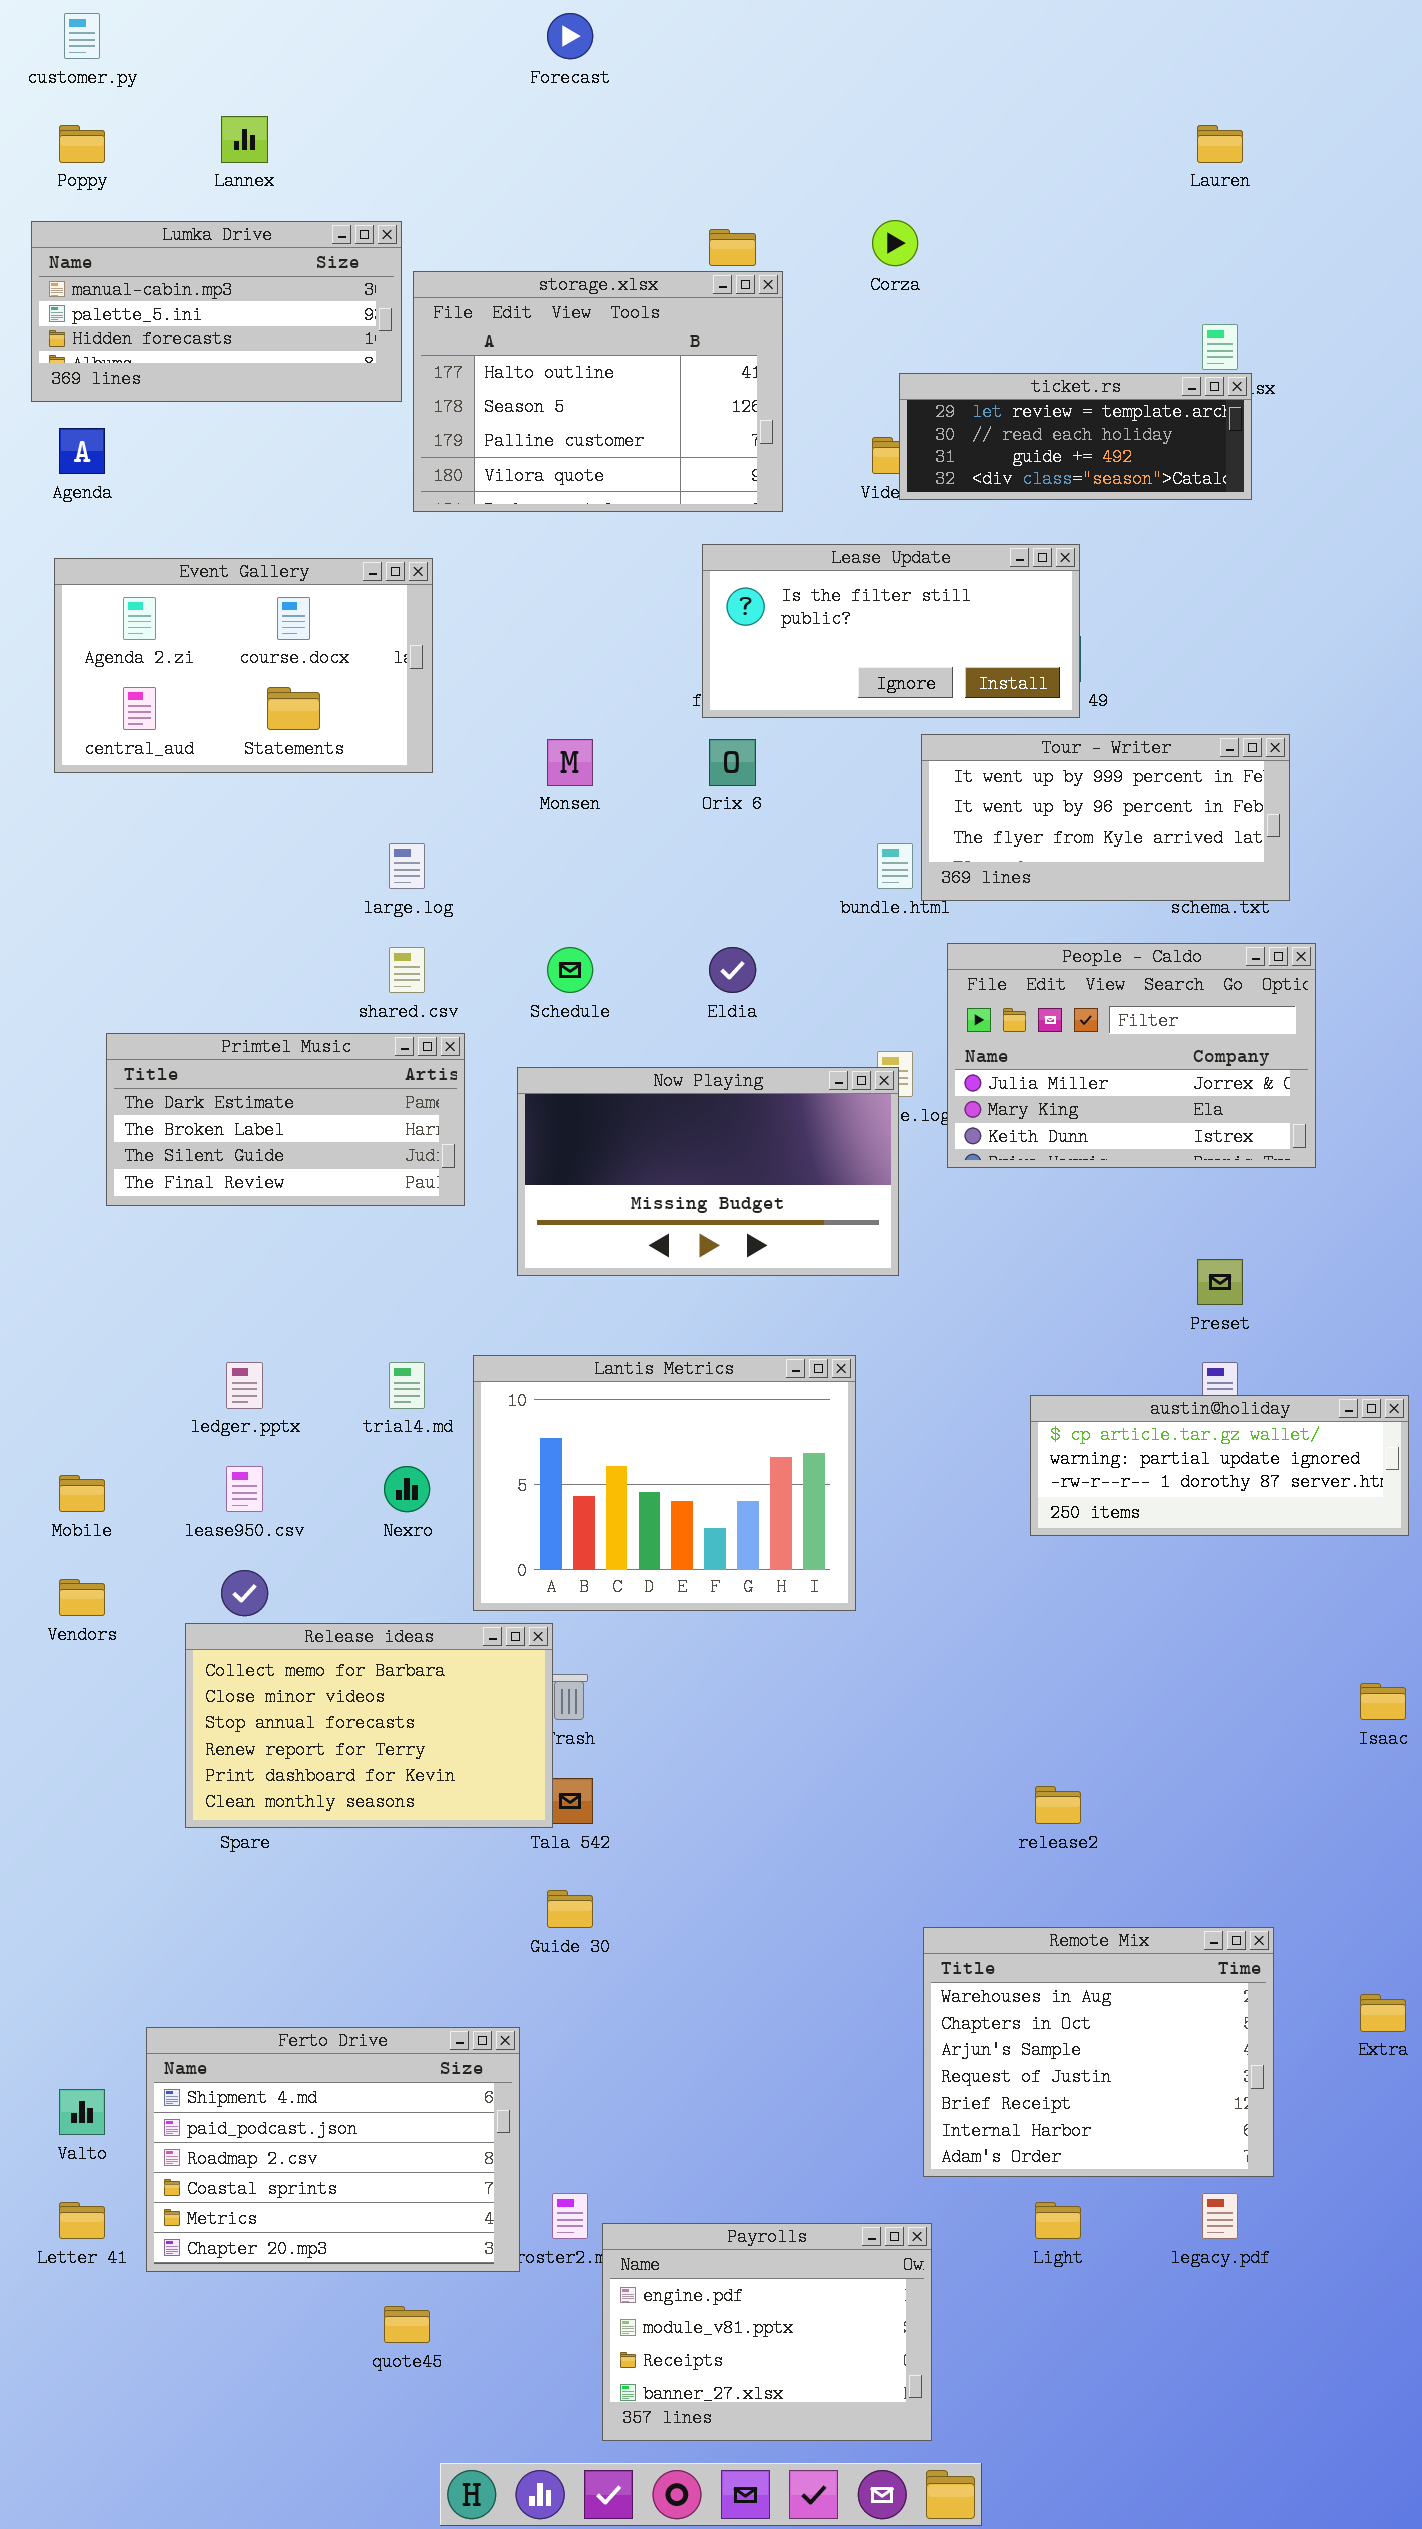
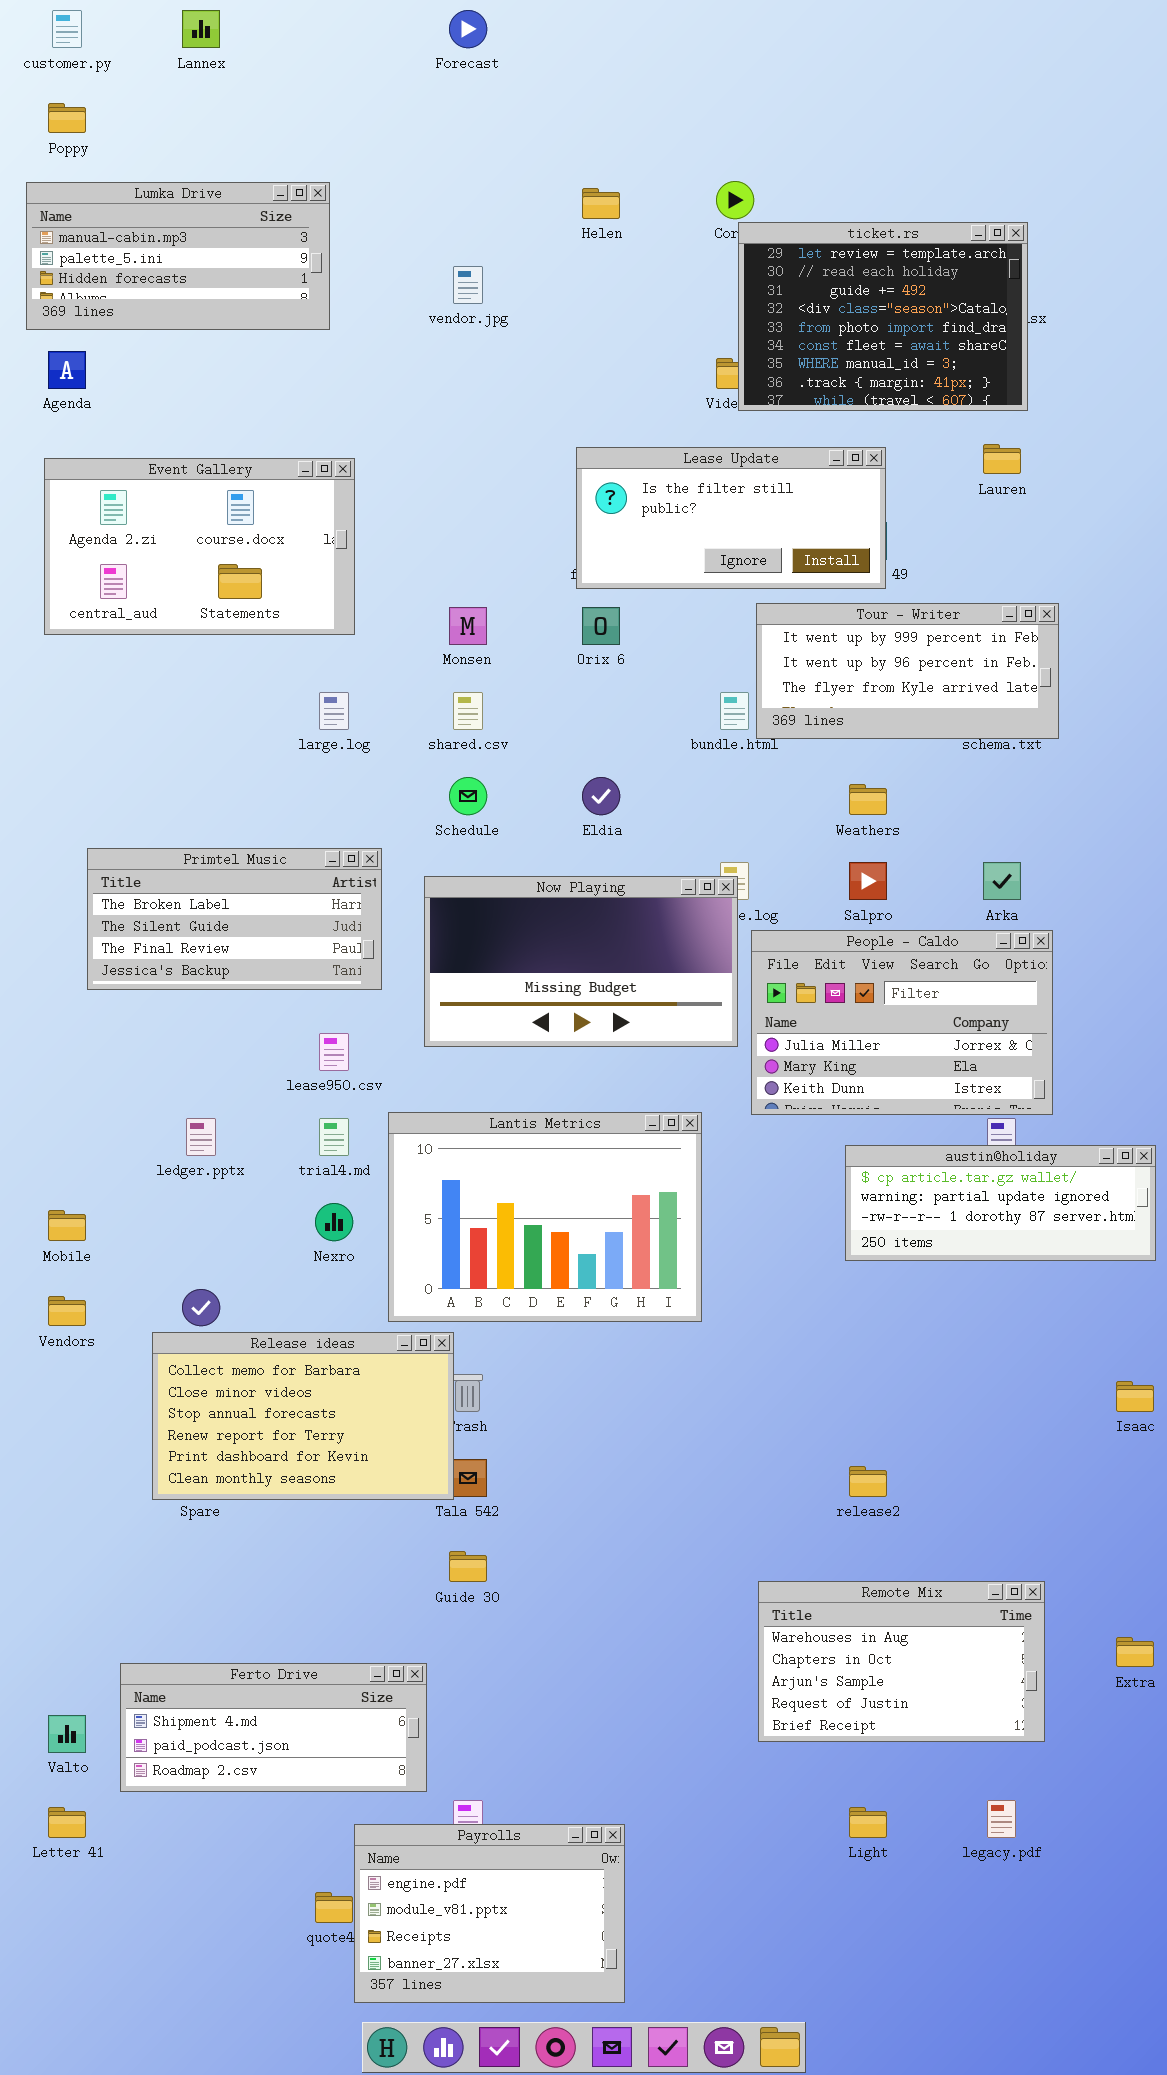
Lannex: [221,116,268,163] -> [182,10,220,48], moved
Lauren: [1197,125,1243,163] -> [983,444,1021,474], moved
storage.xlsx: [413,271,783,512] -> none, closed
ticket.rs: [899,373,1252,500] -> [738,222,1028,411], resized
People - Caldo: [947,943,1316,1168] -> [751,930,1053,1115], moved
shared.csv: [389,947,425,993] -> [453,692,483,730], moved
Primtel Music: [106,1033,465,1206] -> [87,848,382,990], scrolled down 1 row
lease950.csv: [226,1466,263,1512] -> [319,1033,349,1071], moved
Remote Mix: [923,1927,1274,2177] -> [758,1581,1045,1742], resized
Ferto Drive: [146,2027,520,2272] -> [120,1663,427,1792], resized
Payrolls: [602,2223,932,2441] -> [354,1824,625,2003], moved

